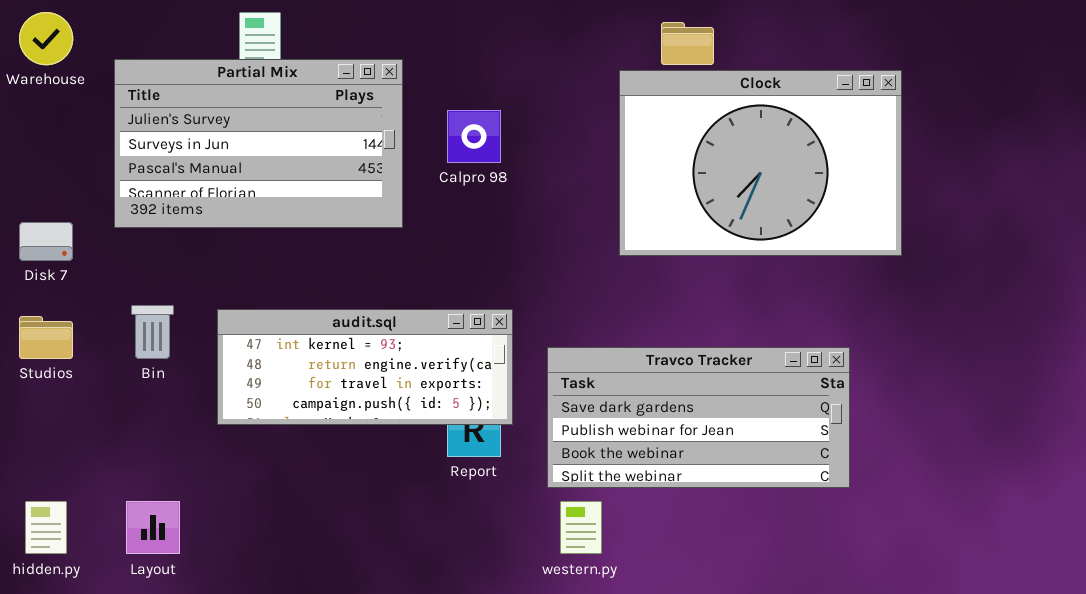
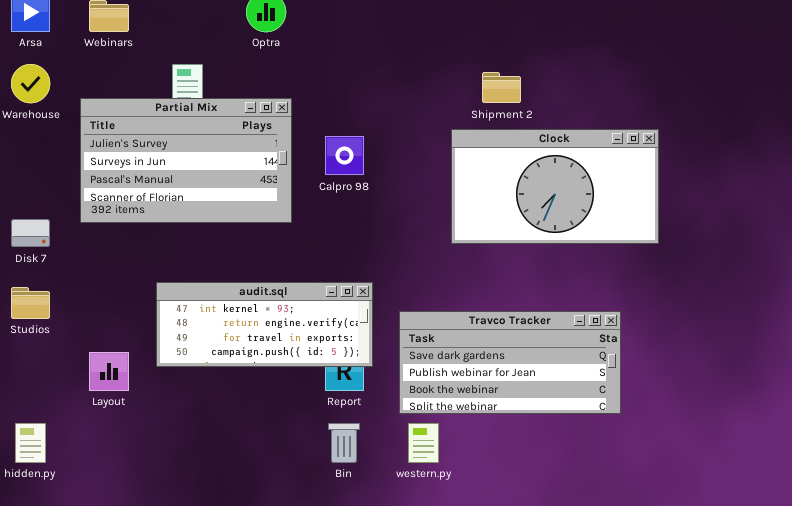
Clock: [619,70,902,256] -> [451,129,659,244], resized
Bin: [131,305,174,359] -> [328,423,360,463], moved
Layout: [126,501,180,554] -> [89,352,129,391], moved

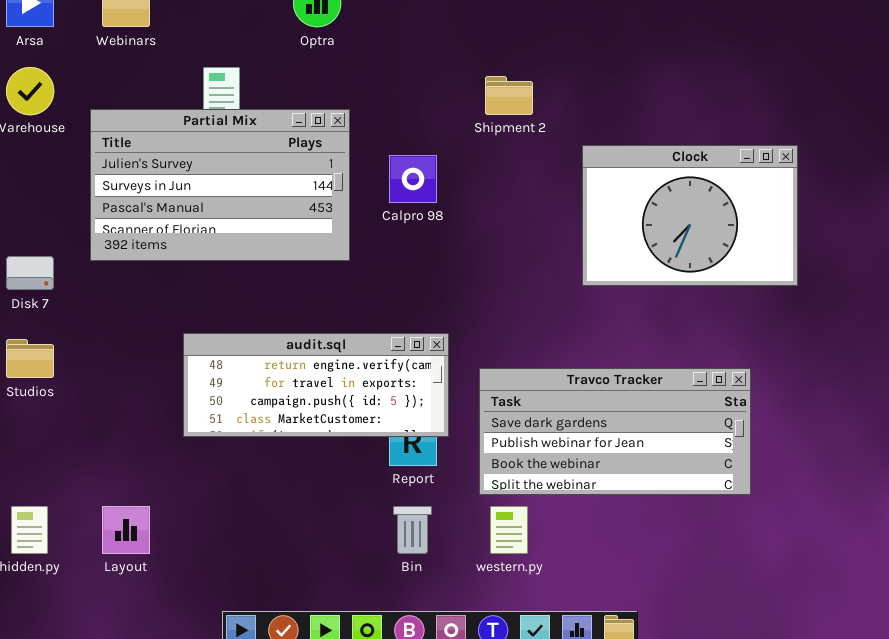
Shipment 2: [482,72,521,103] -> [485,76,533,115], moved
Clock: [451,129,659,244] -> [582,145,798,286], resized
audit.sql: [156,282,373,367] -> [183,333,449,437], scrolled down 1 row
Layout: [89,352,129,391] -> [102,506,150,554], moved

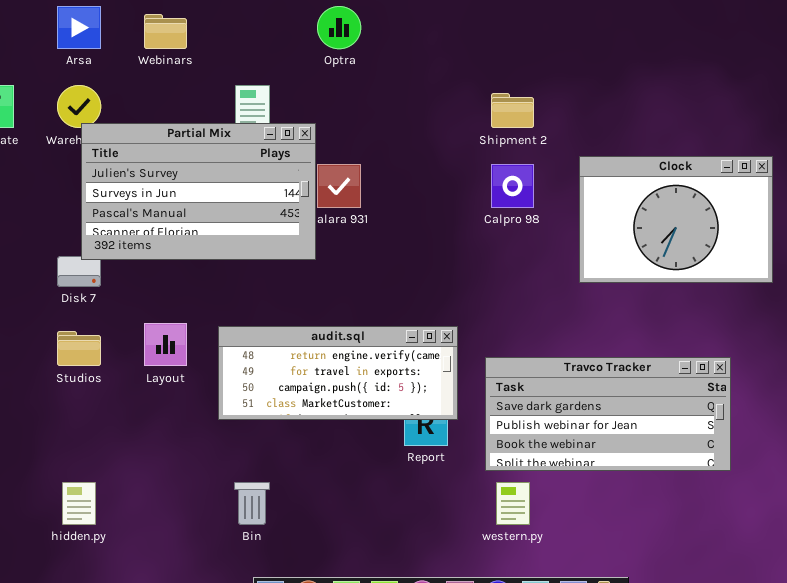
Partial Mix: [90,109,350,261] -> [81,123,316,260], moved
Calpro 98: [389,155,437,203] -> [491,164,534,208], moved
Layout: [102,506,150,554] -> [144,323,187,366], moved
Bin: [393,506,432,554] -> [234,482,270,525], moved

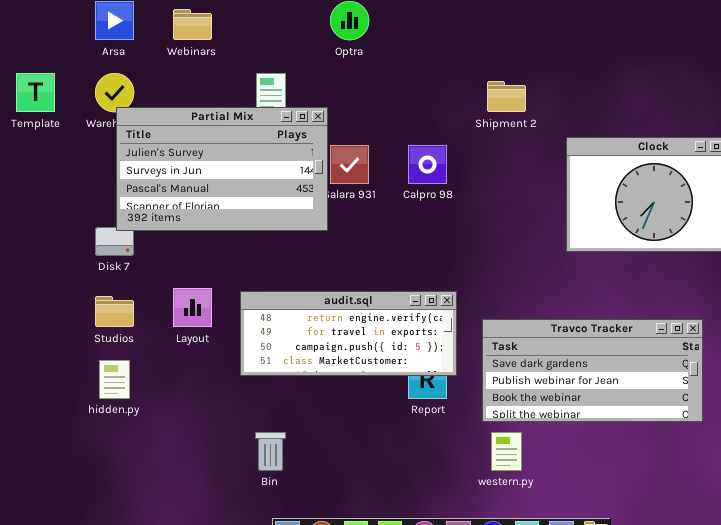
Calpro 98: [491,164,534,208] -> [408,145,447,184], moved
hidden.py: [62,482,96,525] -> [99,360,130,399], moved

